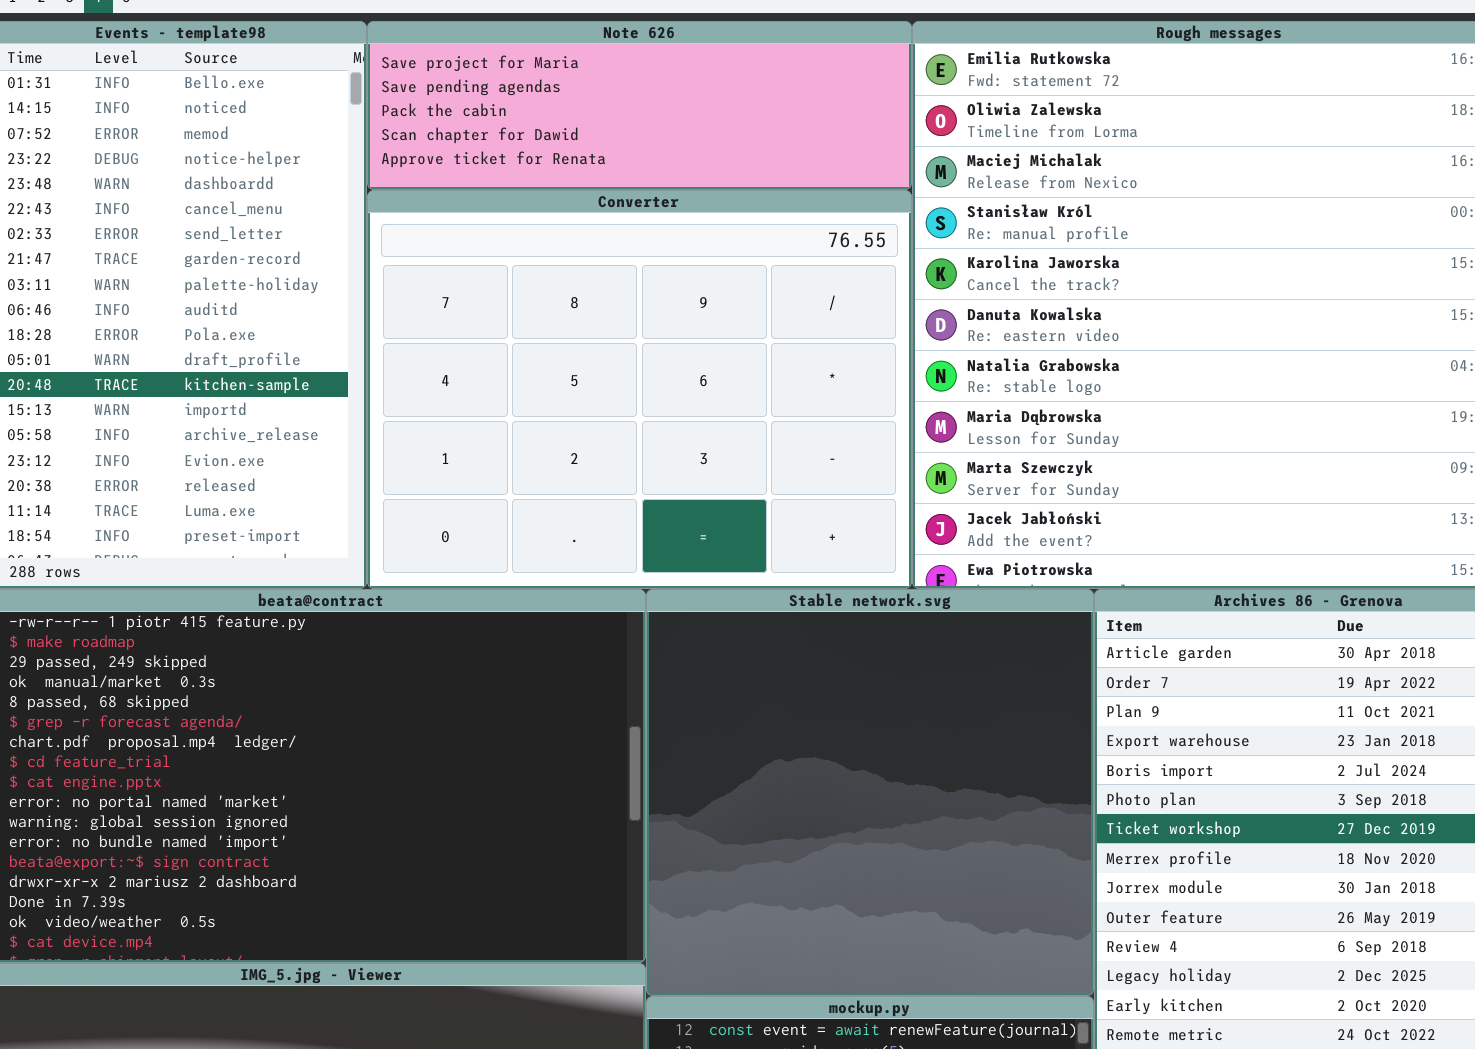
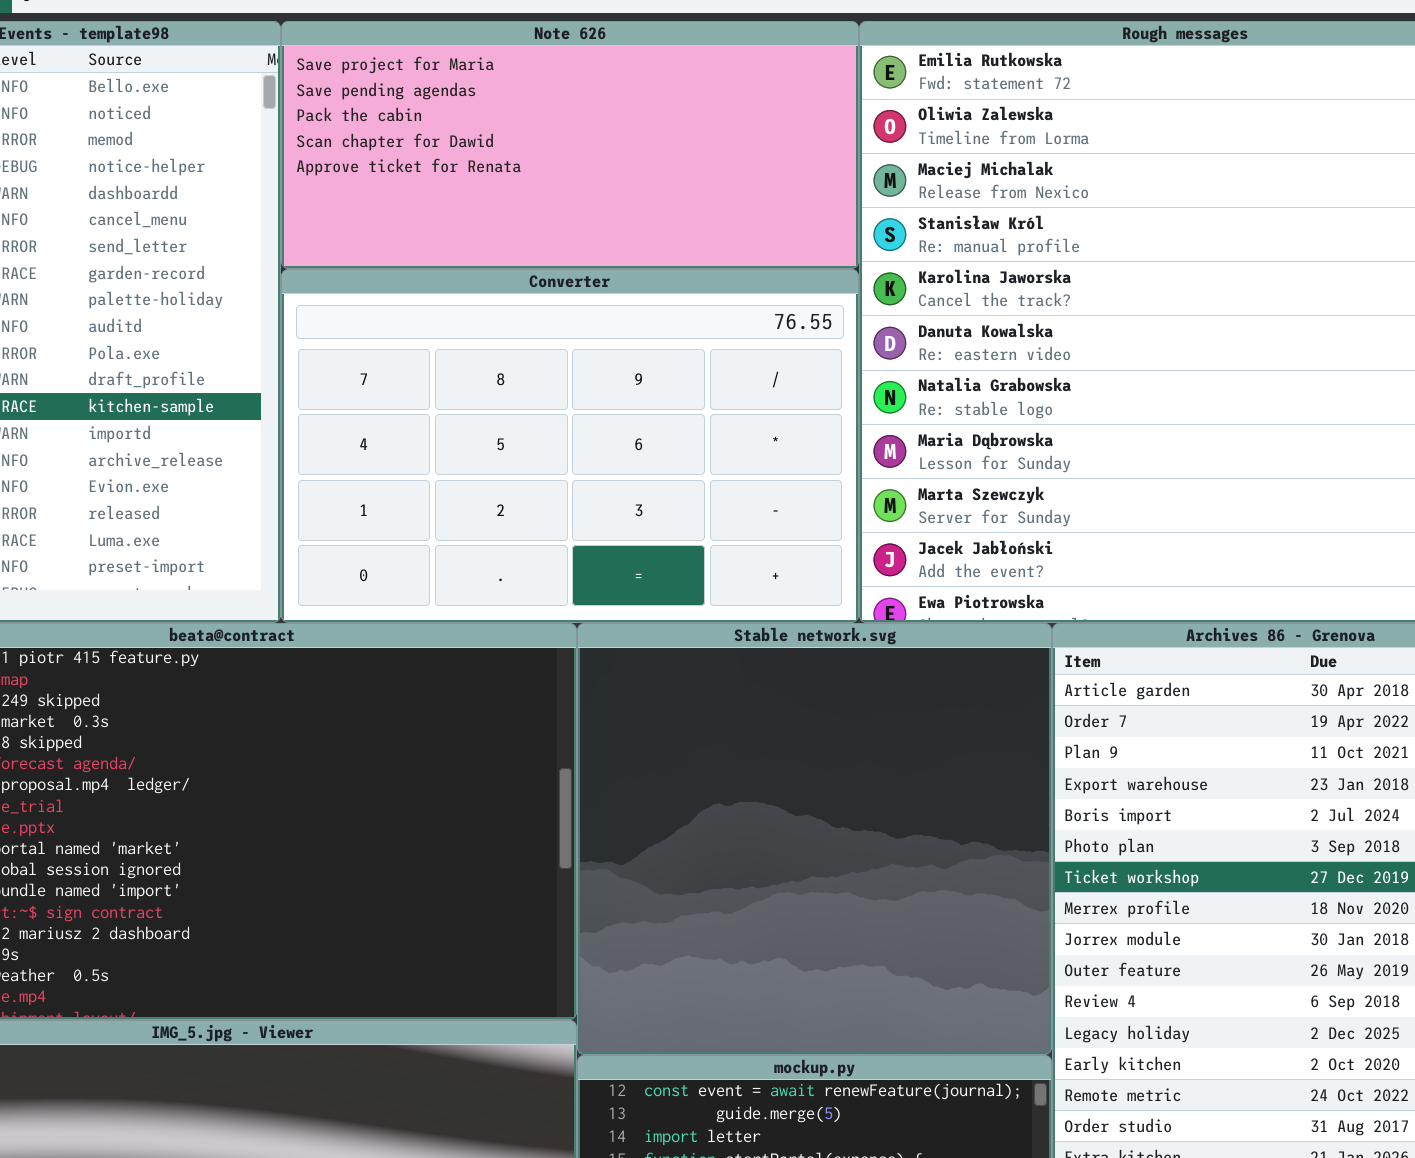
Note 626: [367,21,912,190] -> [281,21,859,269], resized
Converter: [367,190,912,589] -> [281,269,859,623], resized

